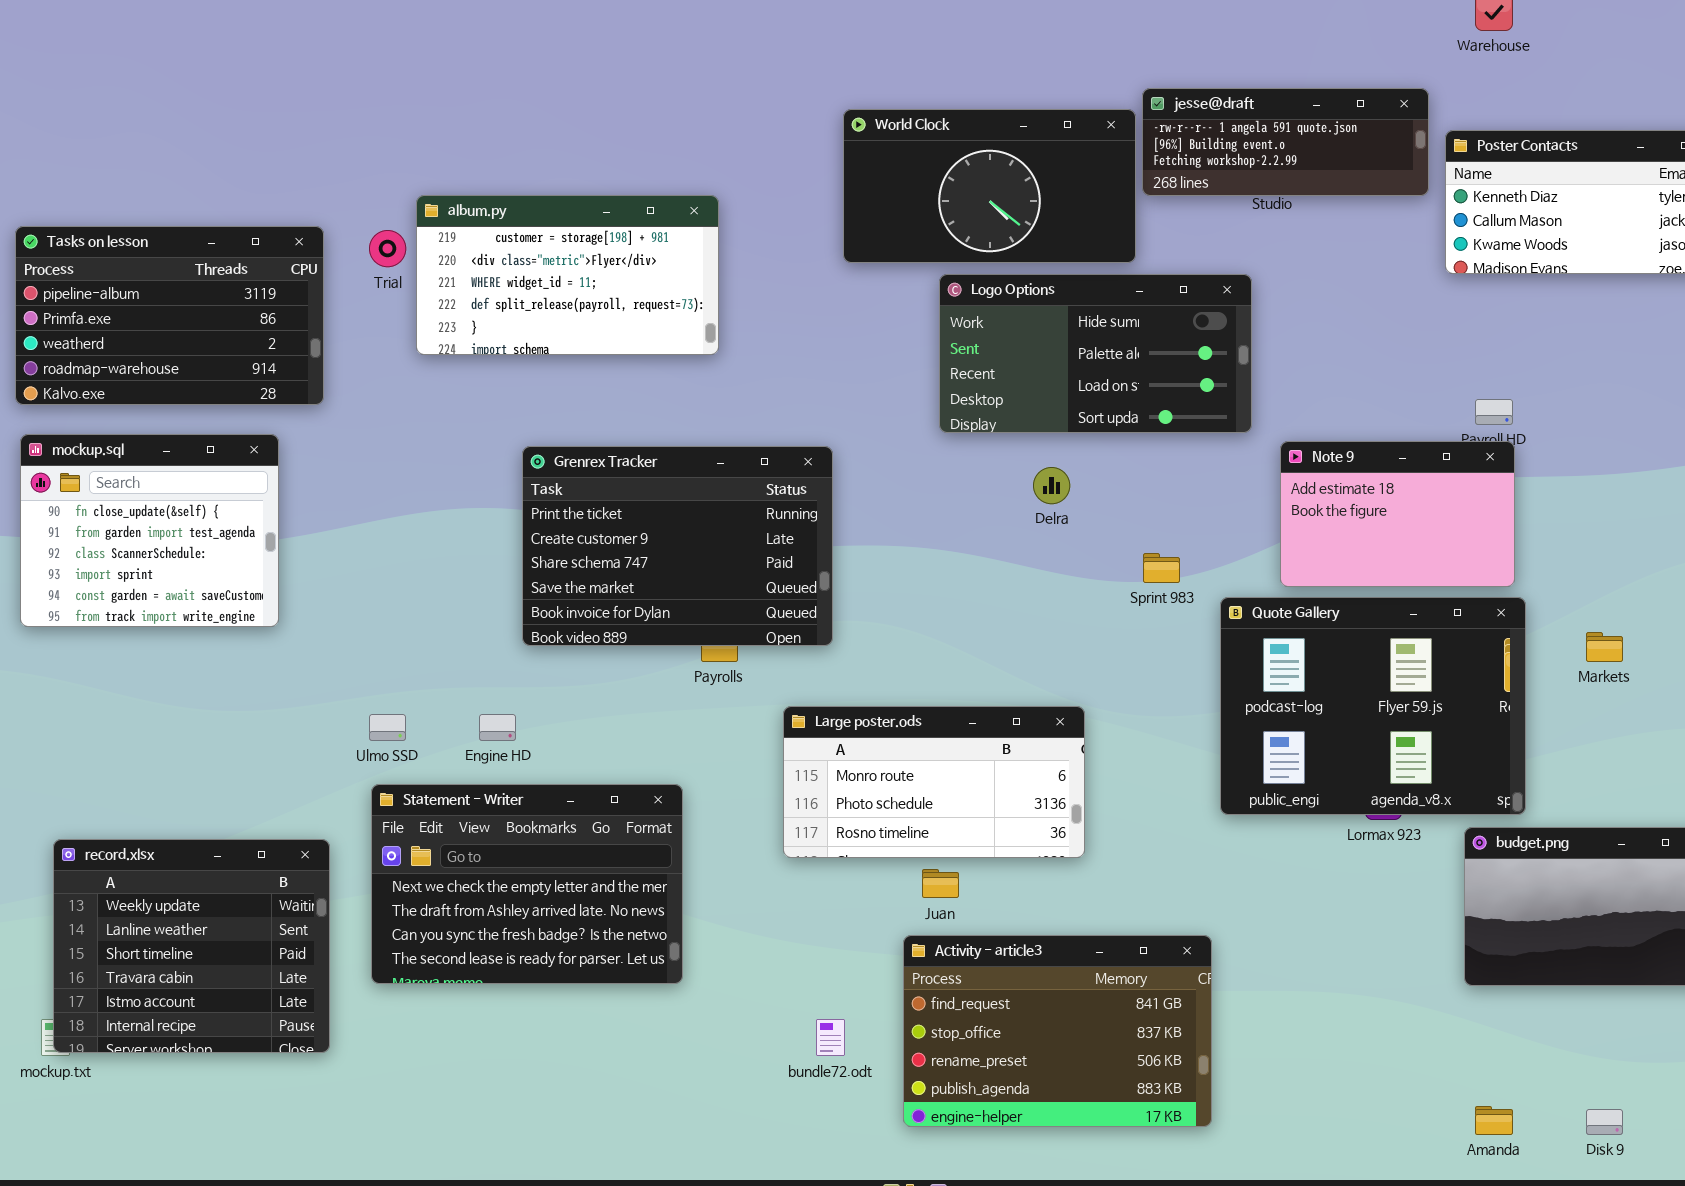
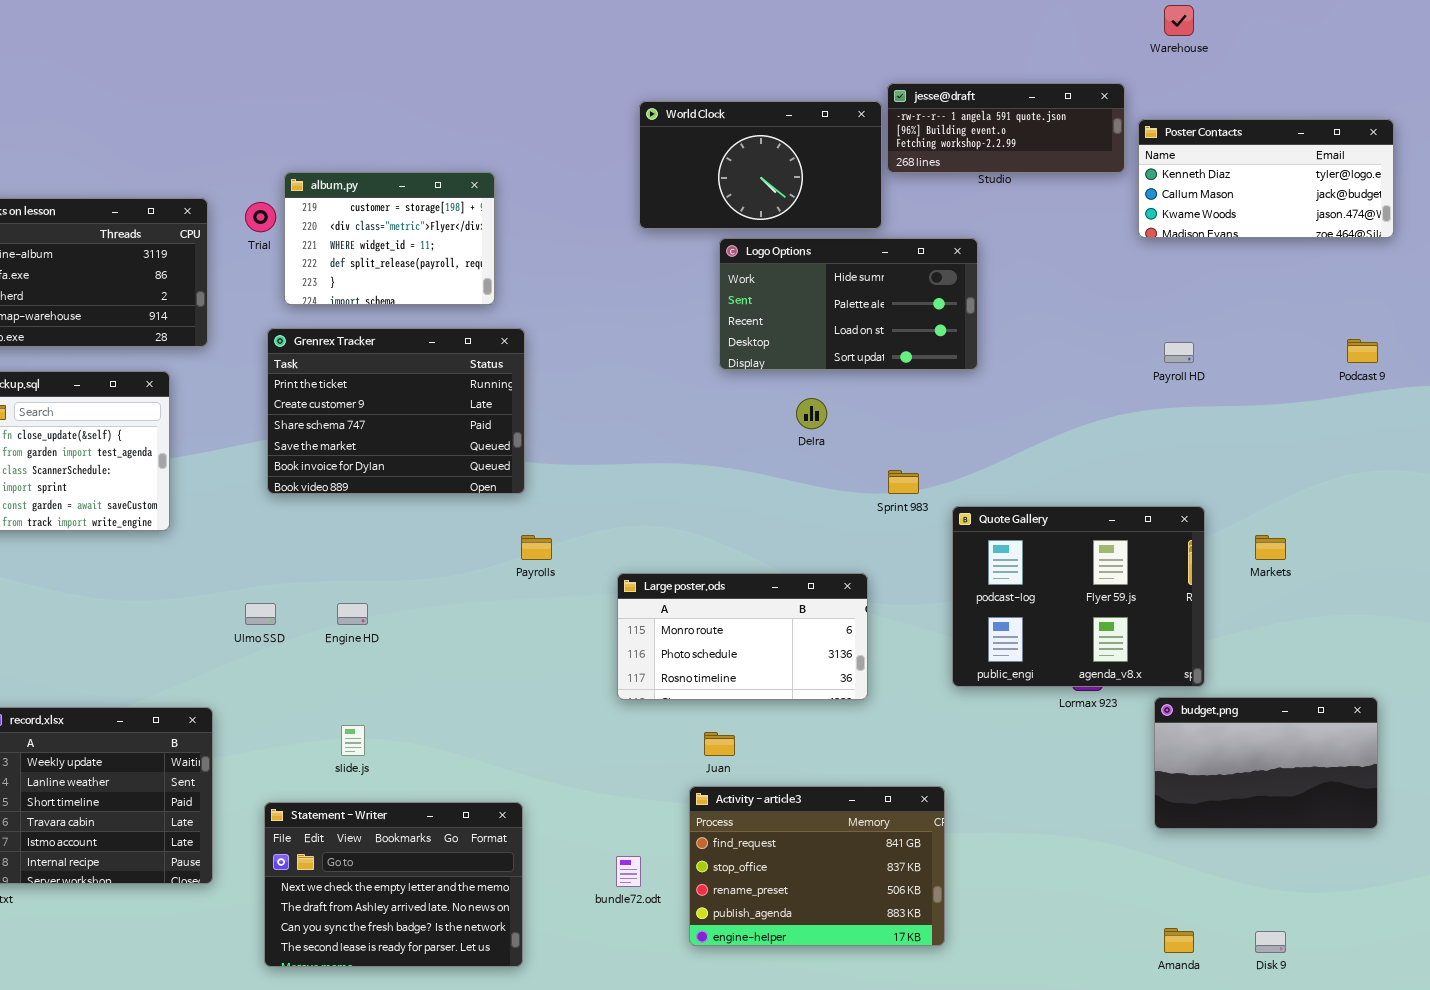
album.py: [416,195,719,355] -> [284,172,495,305], resized
Note 9: [1280,441,1515,587] -> none, closed
Grenrex Tracker: [522,446,833,646] -> [267,328,525,494], moved
Large poster.ods: [783,706,1085,858] -> [617,573,868,700], moved
Statement - Writer: [371,784,683,984] -> [264,802,523,967], moved

